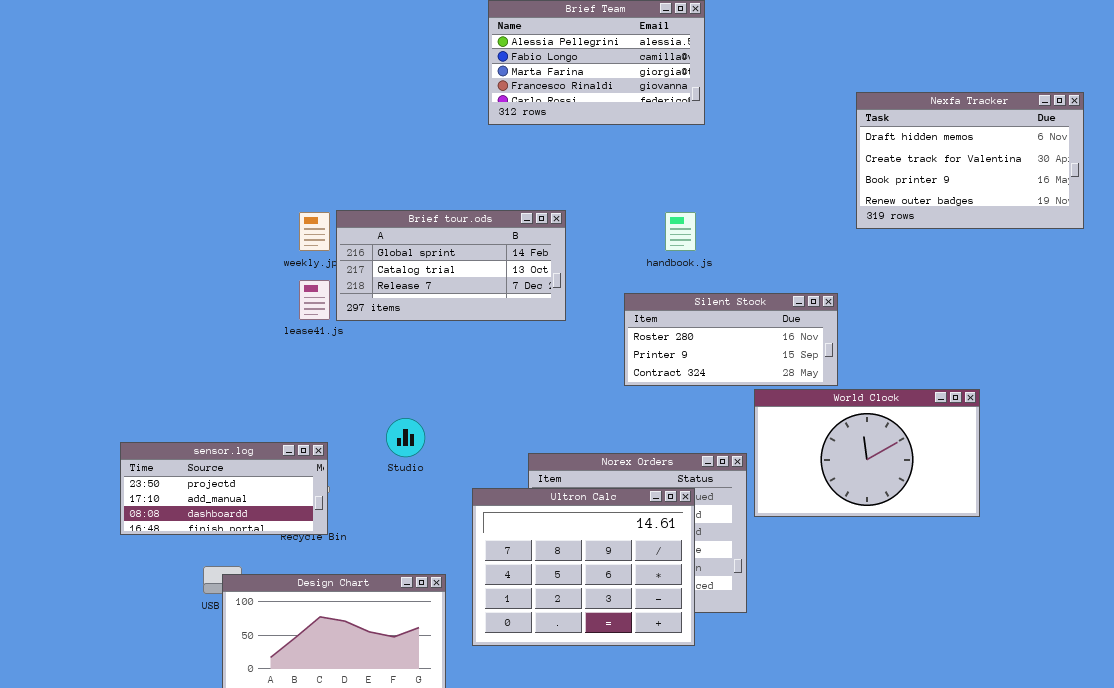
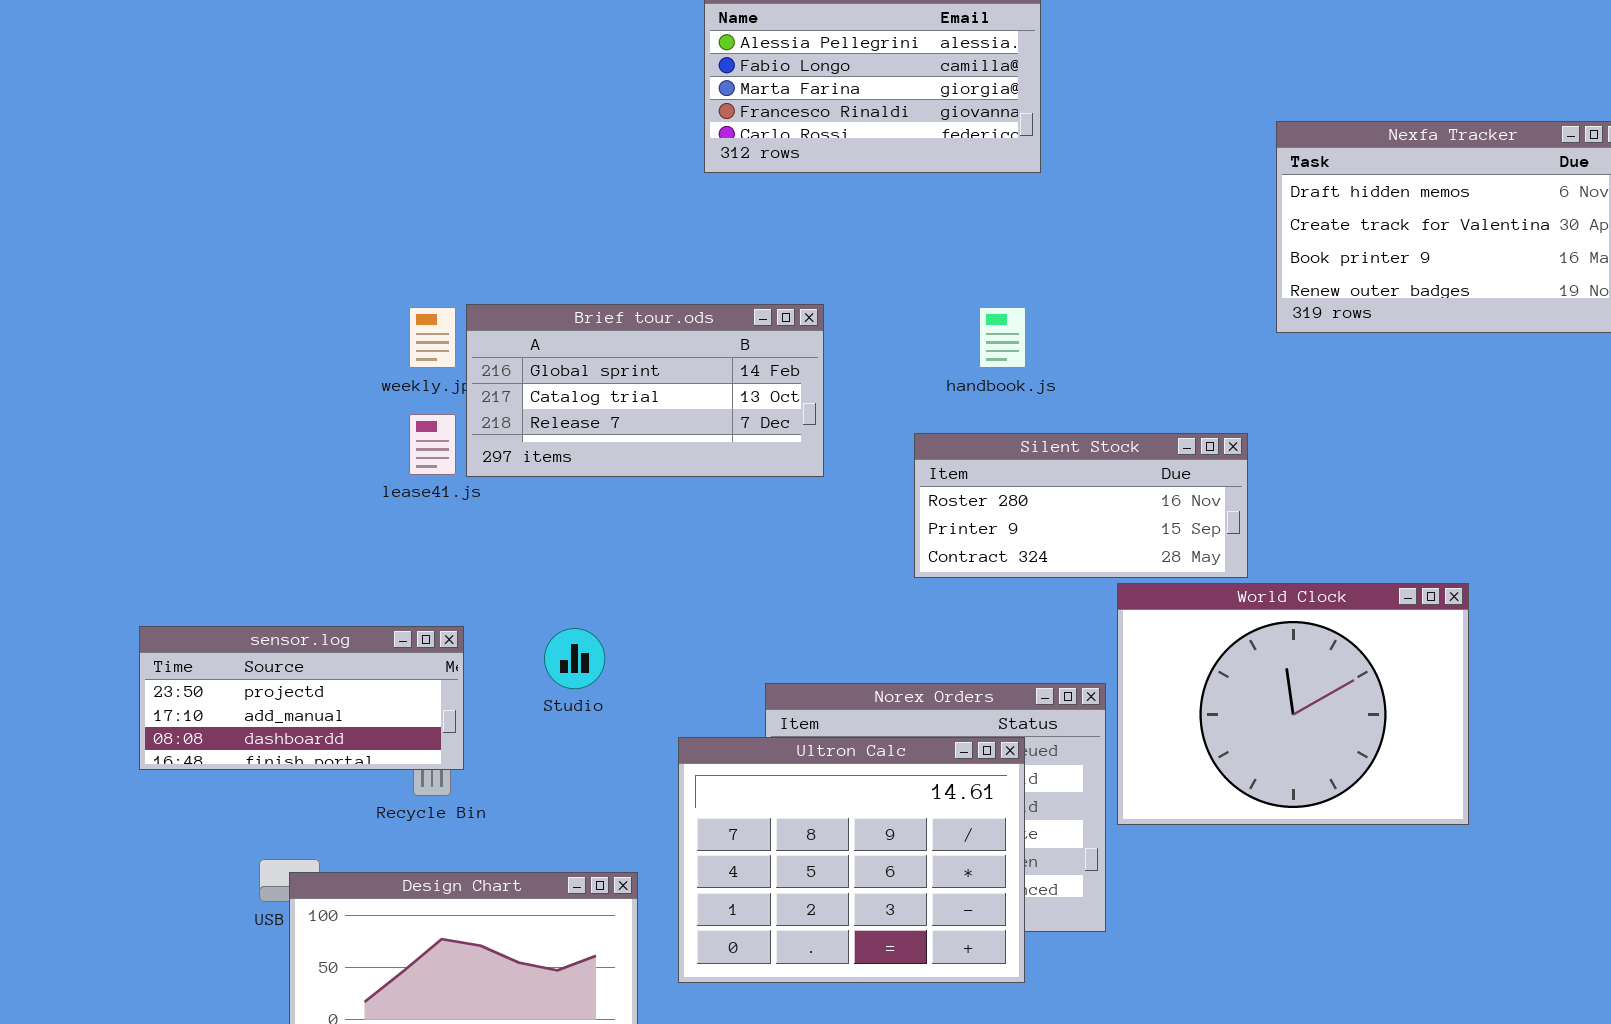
World Clock: [754,389,980,517] -> [1117,583,1469,825], resized
sensor.log: [120,442,328,535] -> [139,626,464,770], moved

